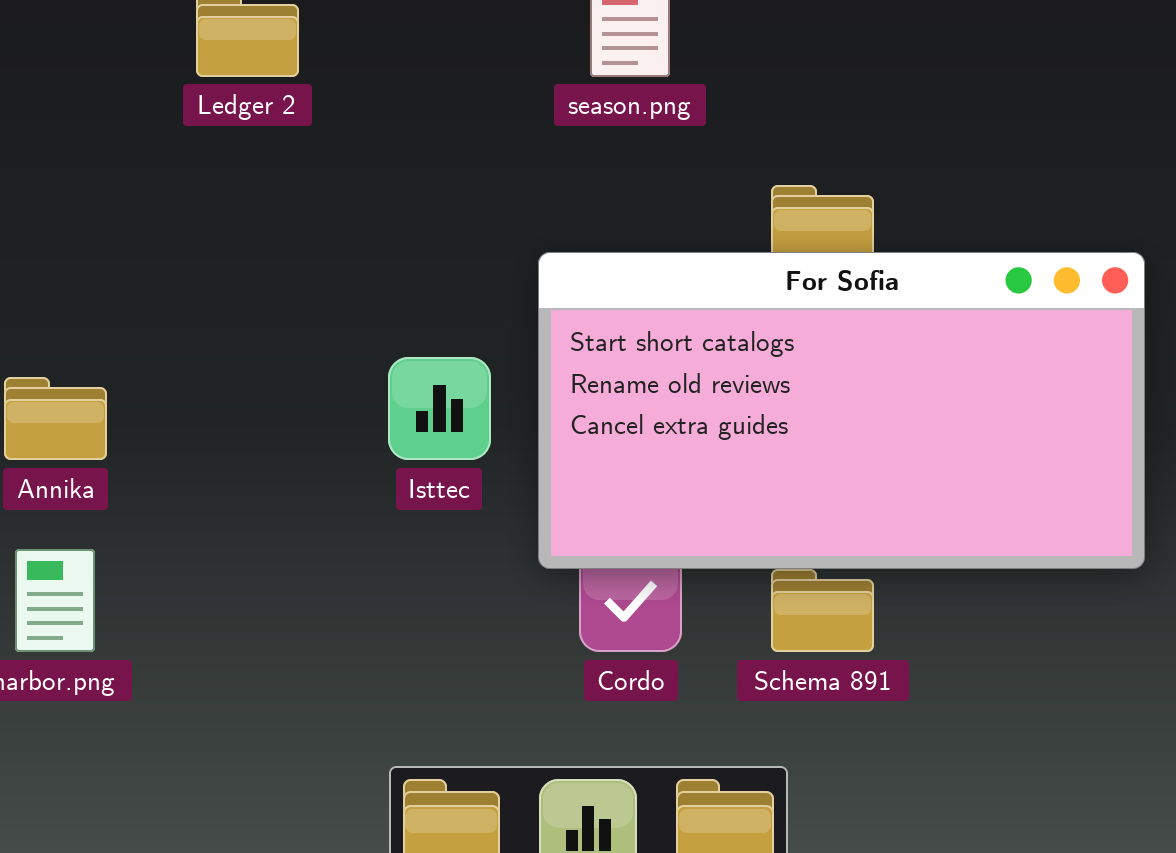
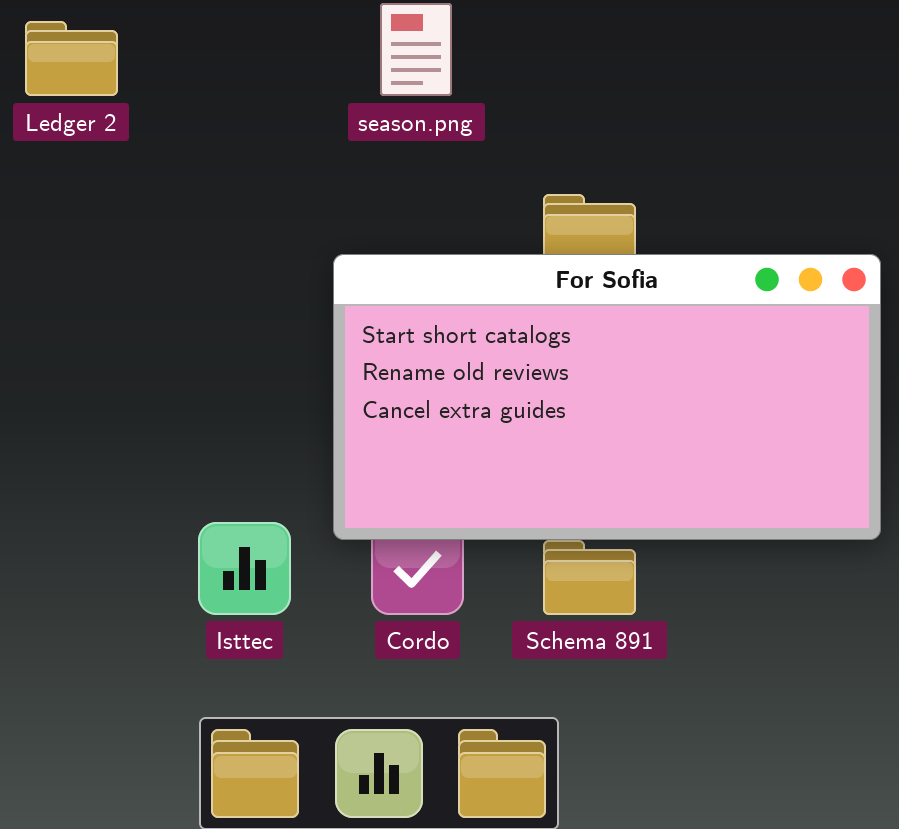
Isttec: [388,357,491,460] -> [198,522,291,615], moved

